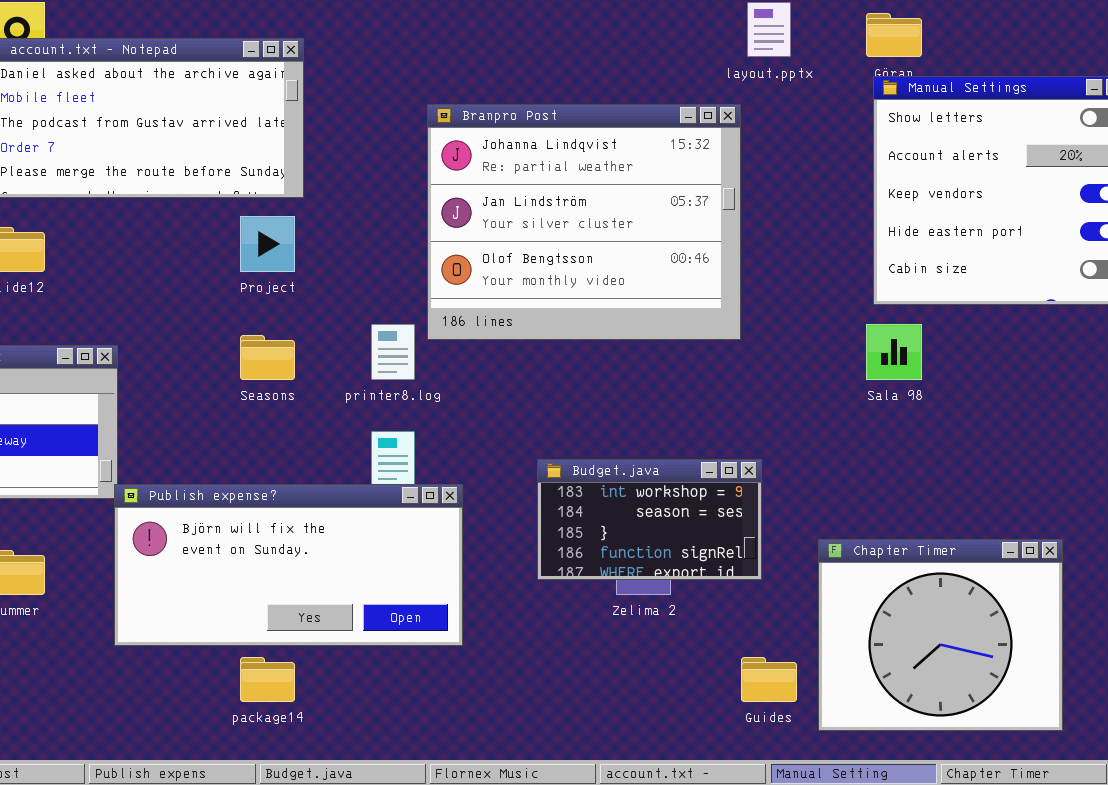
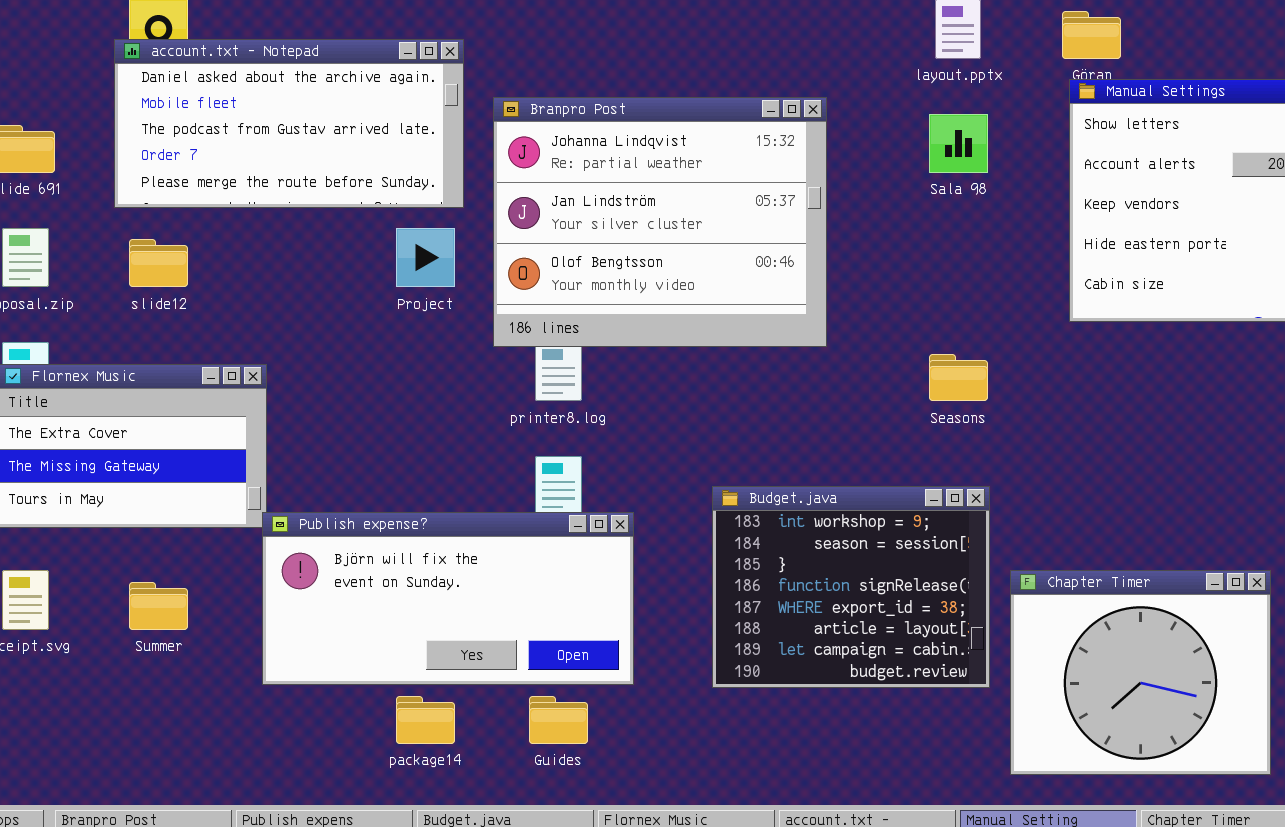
Branpro Post: [427,104,741,340] -> [493,97,827,347], moved
Sala 98: [866,324,922,380] -> [929,114,988,173], moved
Seasons: [240,335,295,380] -> [929,354,988,401], moved
Budget.java: [537,459,762,580] -> [712,486,990,688], resized
Guides: [741,657,797,702] -> [529,696,588,744], moved

